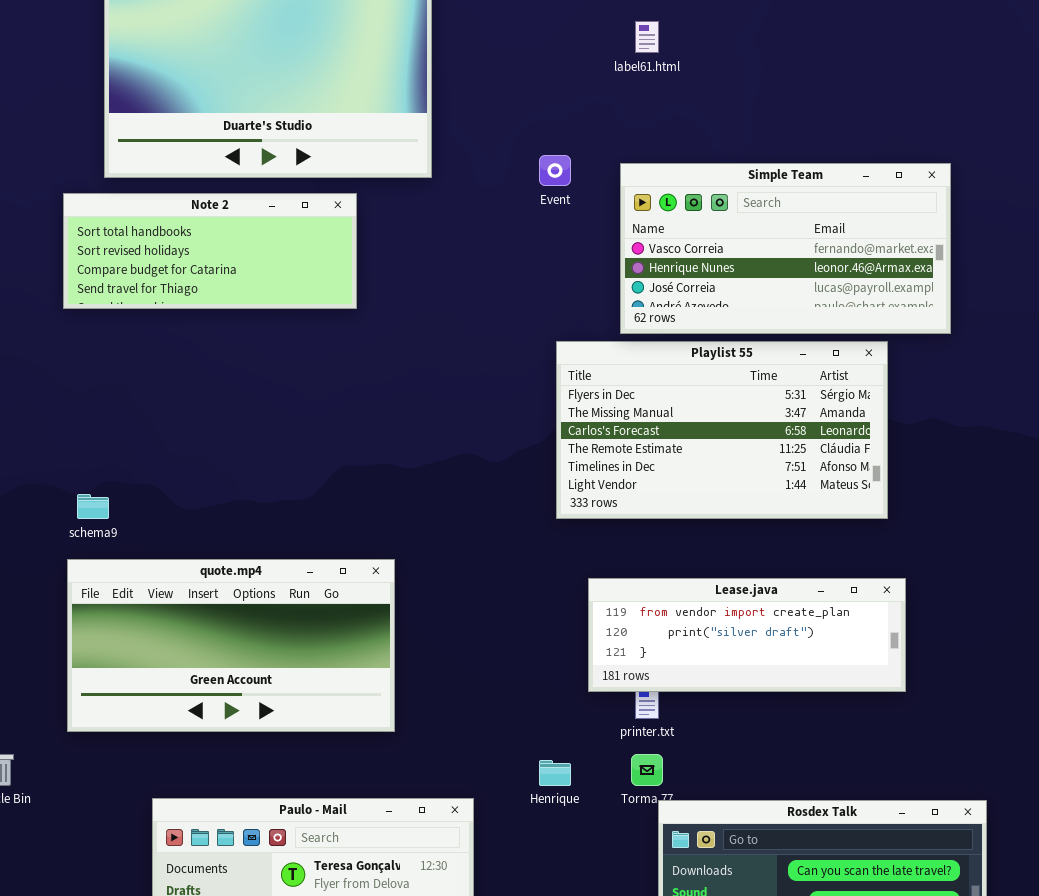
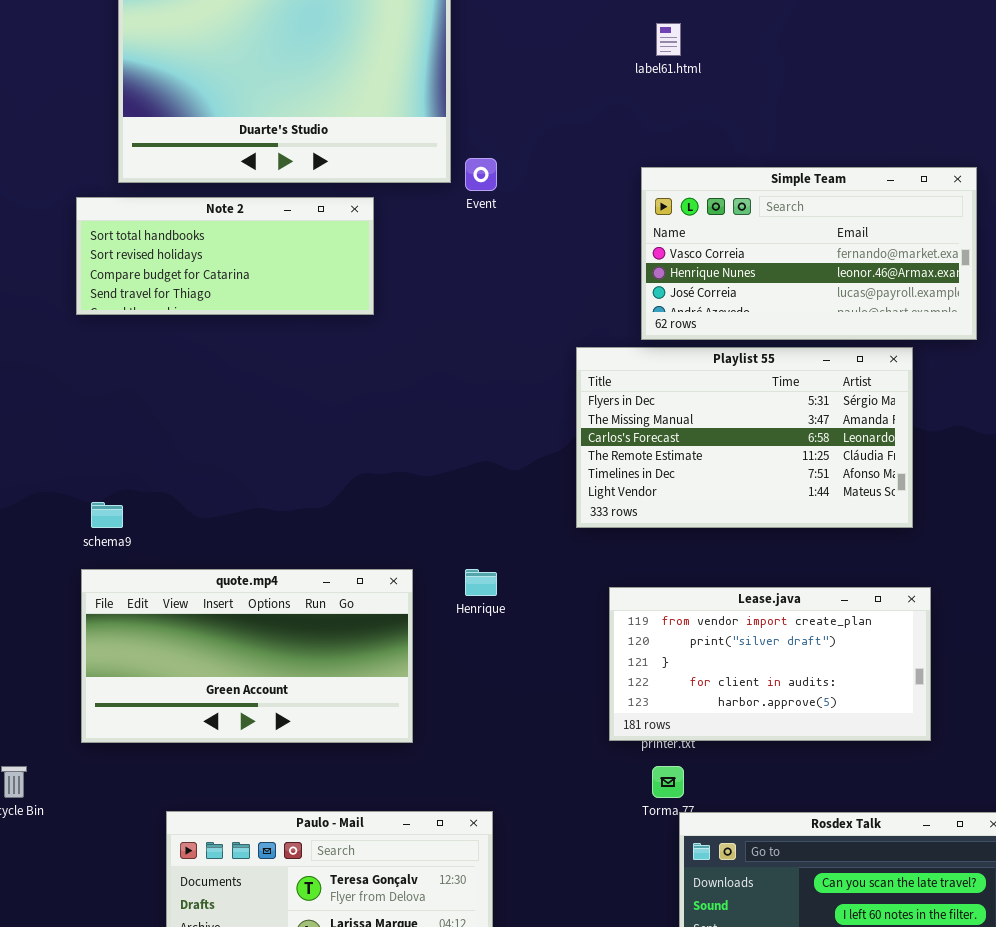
Event: [539,155,571,186] -> [465,158,497,191], moved
Lease.java: [588,578,906,692] -> [609,587,931,741], resized
Henrique: [539,760,571,786] -> [465,569,497,596], moved

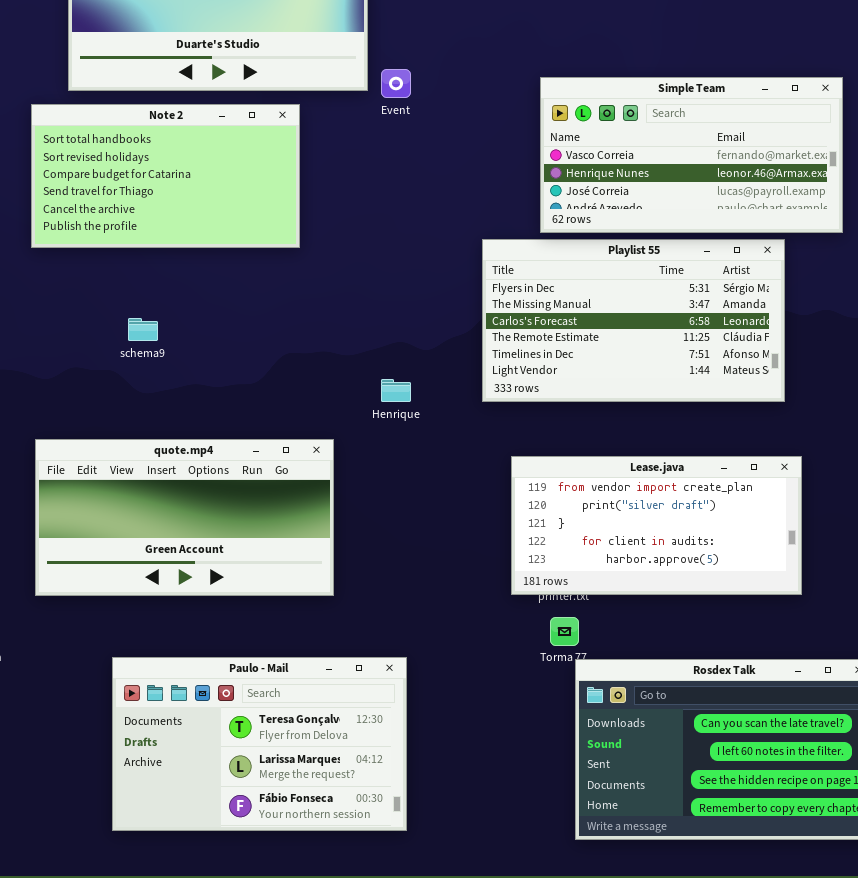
Note 2: [76,197,374,315] -> [31,104,300,248], resized
schema9: [91,502,123,528] -> [128,318,158,341], moved
Henrique: [465,569,497,596] -> [381,379,411,402], moved

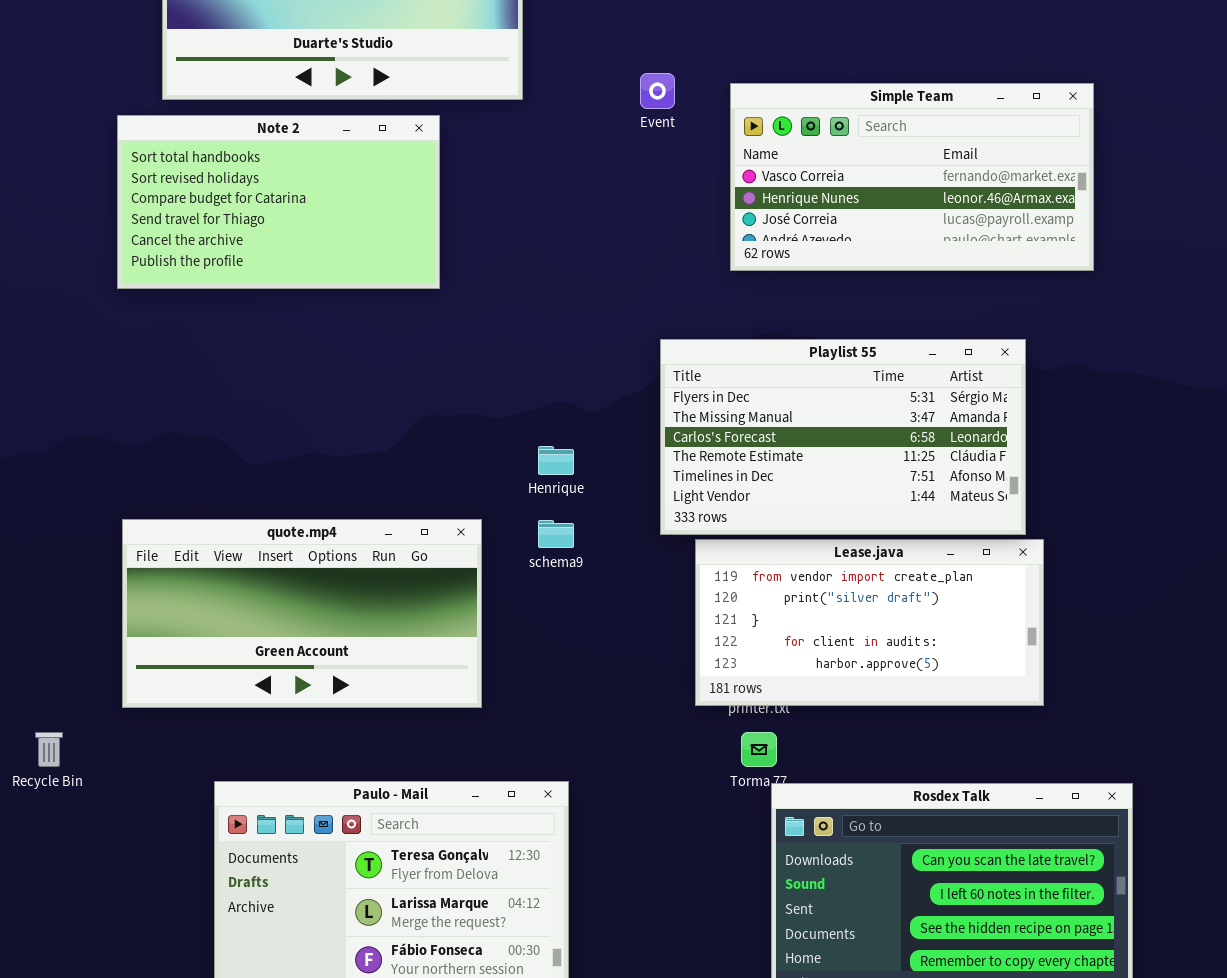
Event: [381,69,411,98] -> [640,73,675,109], moved
Playlist 55: [482,239,785,402] -> [660,339,1026,535], moved
schema9: [128,318,158,341] -> [538,520,574,548], moved

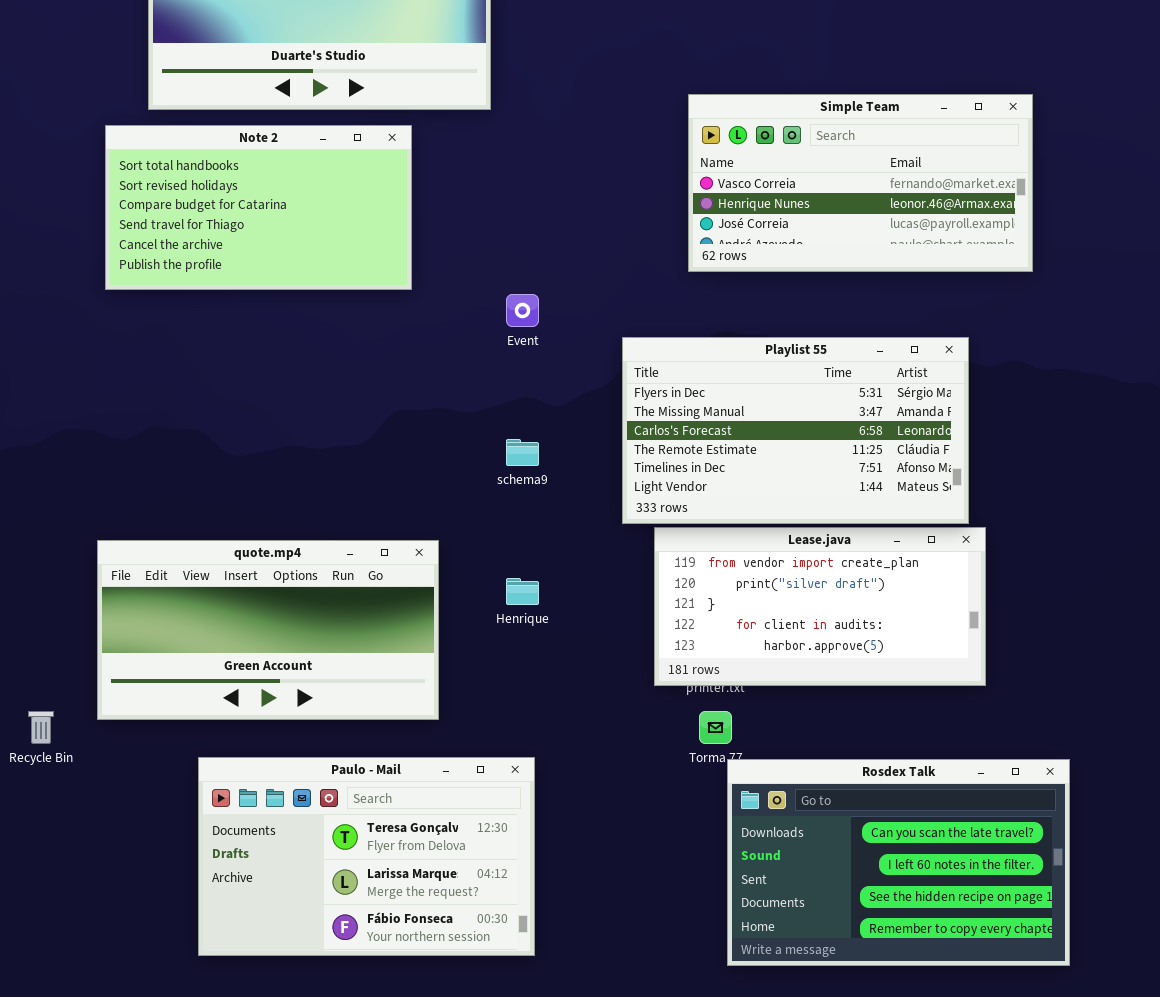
Event: [640,73,675,109] -> [506,294,539,327], moved
Henrique: [538,446,574,475] -> [506,578,539,605], moved
quote.mp4: [122,519,482,708] -> [97,540,439,720], moved
schema9: [538,520,574,548] -> [506,439,539,466], moved

